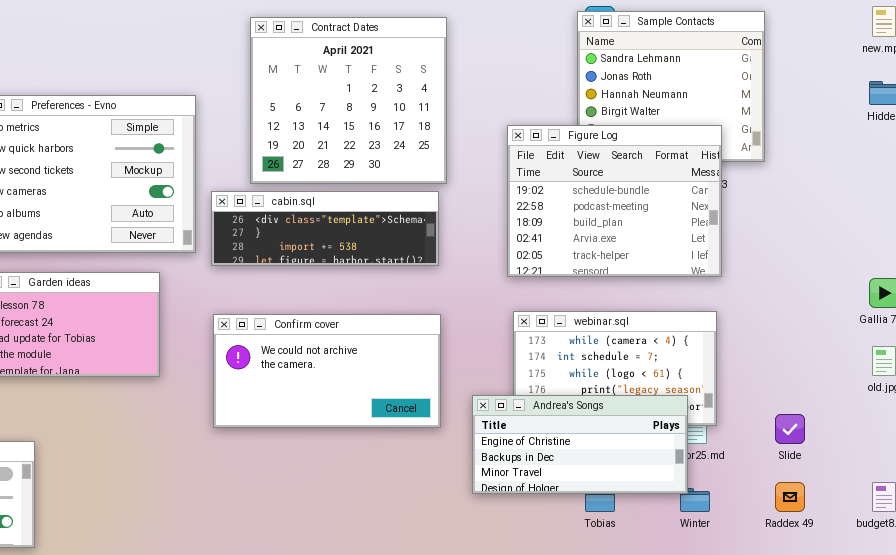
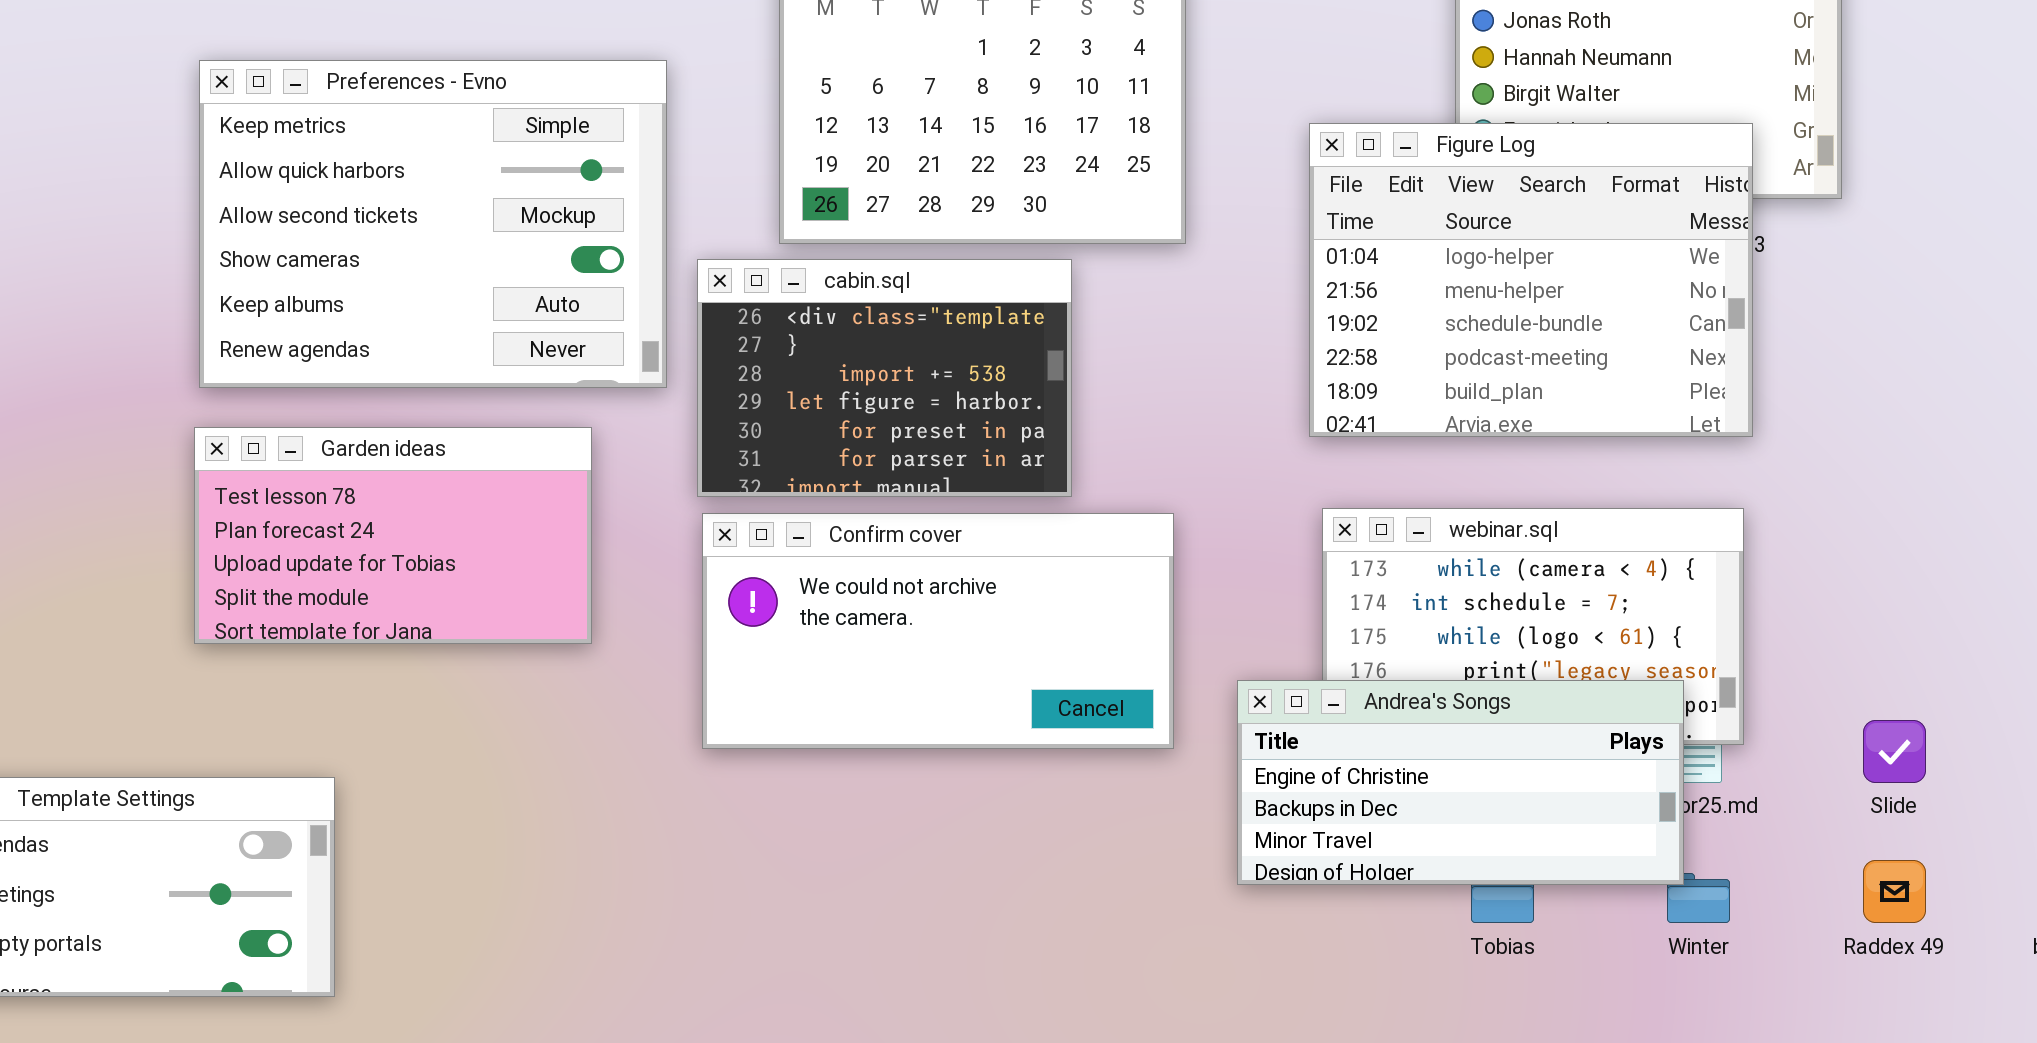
Figure Log: [507,125,722,277] -> [1309,123,1753,437], scrolled up 2 rows
cabin.sql: [211,191,439,266] -> [697,259,1072,497], resized

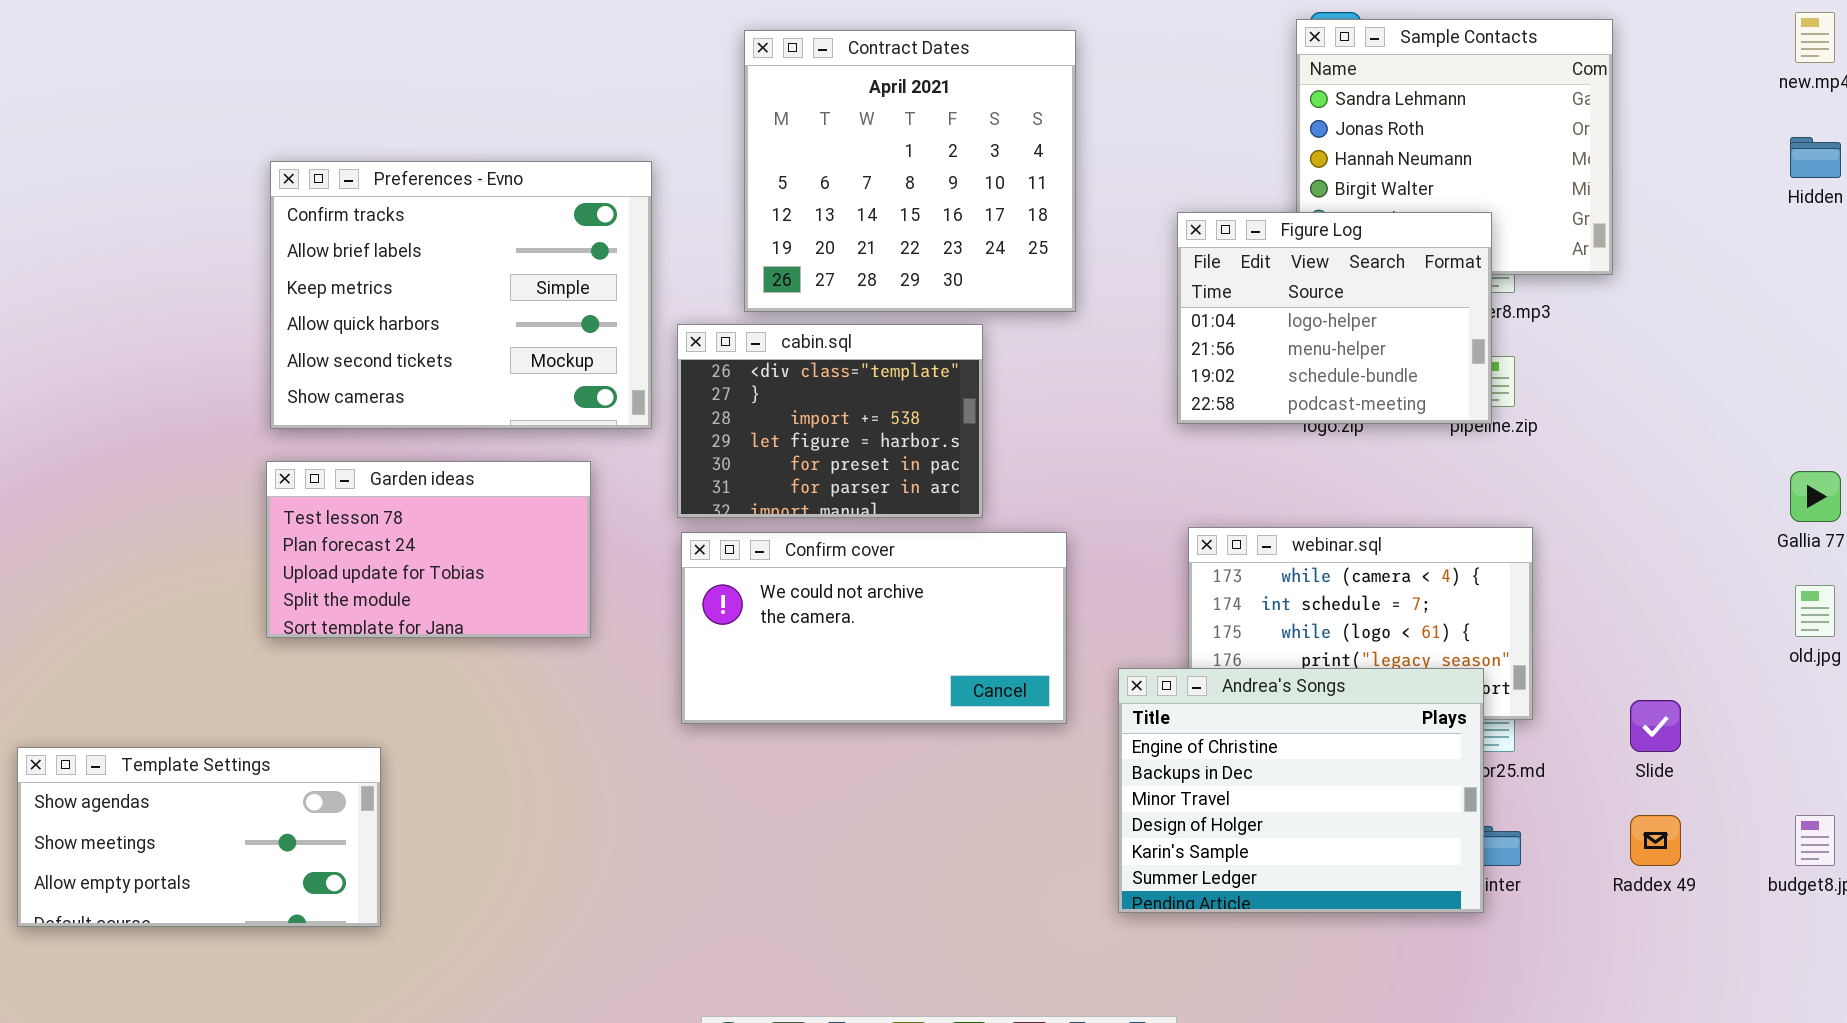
Preferences - Evno: [199,60,667,388] -> [270,161,652,429], scrolled up 2 rows
Figure Log: [1309,123,1753,437] -> [1177,212,1492,424], resized
Andrea's Songs: [1237,680,1684,885] -> [1118,668,1484,913], resized

